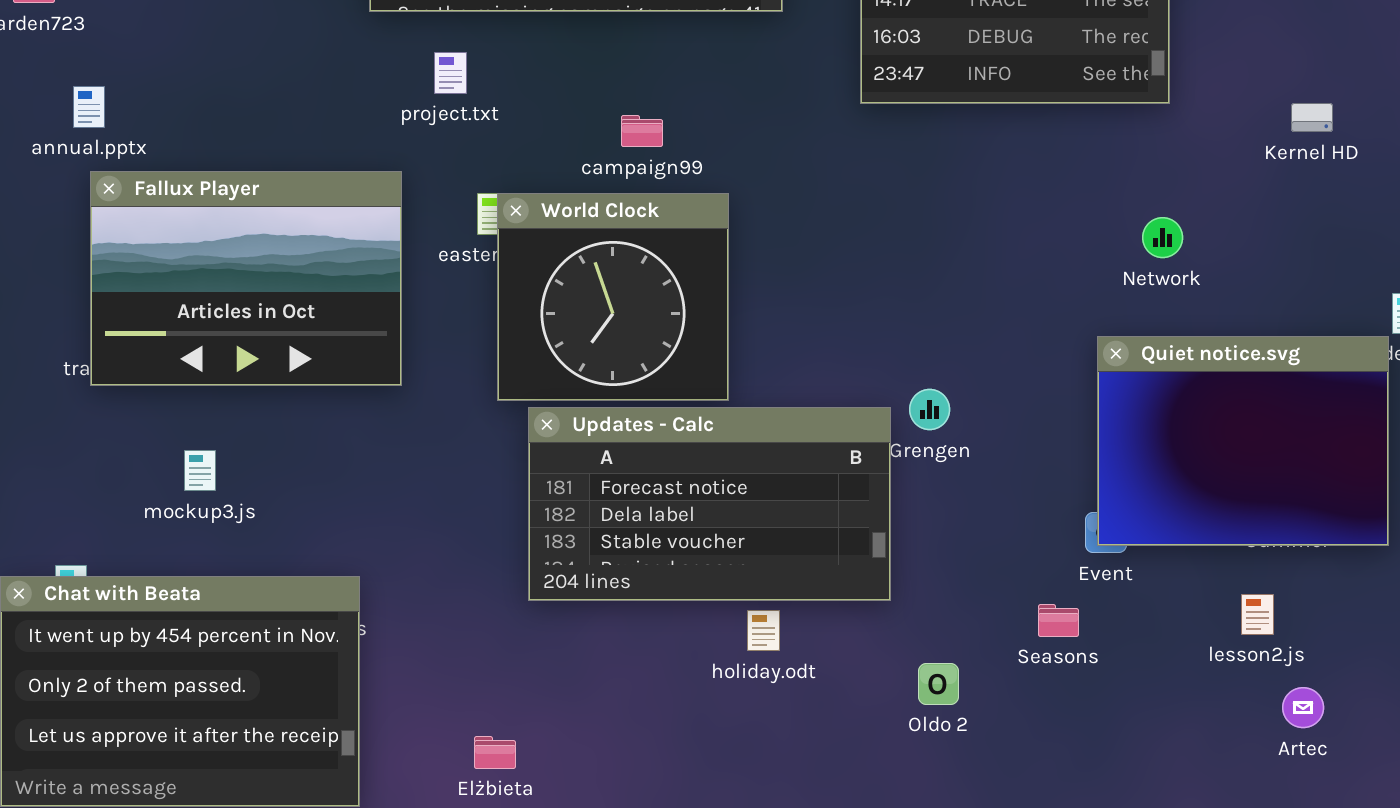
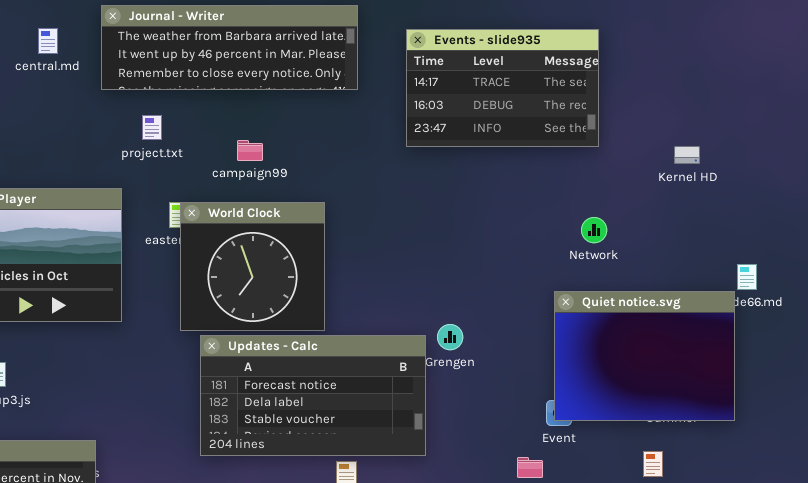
campaign99: [621,115,663,147] -> [237,140,263,161], moved

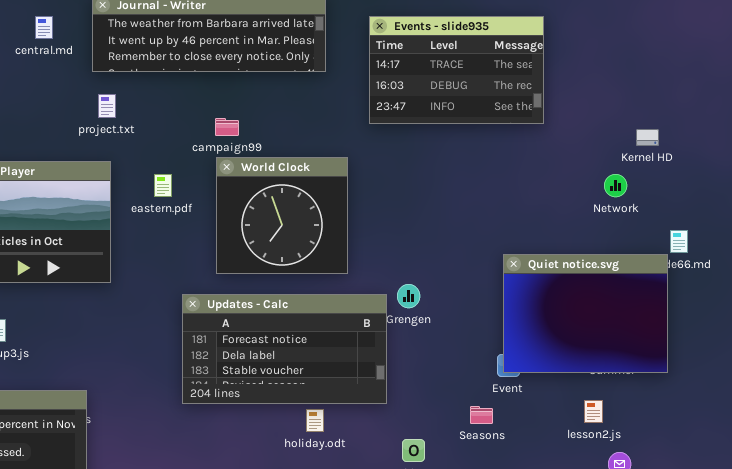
project.txt: [142,115,162,140] -> [98,94,116,118], moved
Kernel HD: [674,146,700,164] -> [636,129,659,146], moved
World Clock: [180,202,325,331] -> [216,157,348,274], moved
Network: [581,217,607,243] -> [604,174,627,197], moved

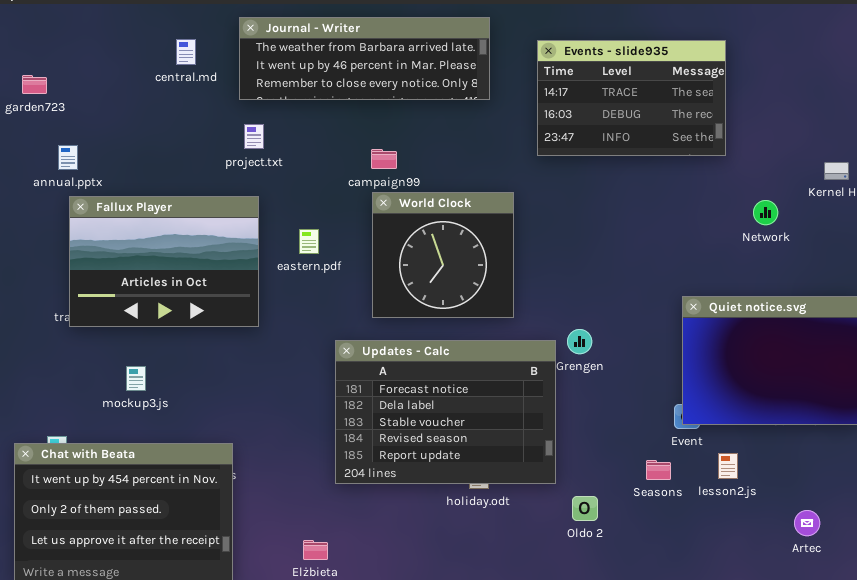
eastern.pdf: [154,174,172,197] -> [299,229,319,254], moved
Network: [604,174,627,197] -> [753,200,778,225], moved
Updates - Calc: [182,294,387,404] -> [335,340,556,484], resized
lesson2.js: [584,400,603,423] -> [718,453,738,479], moved

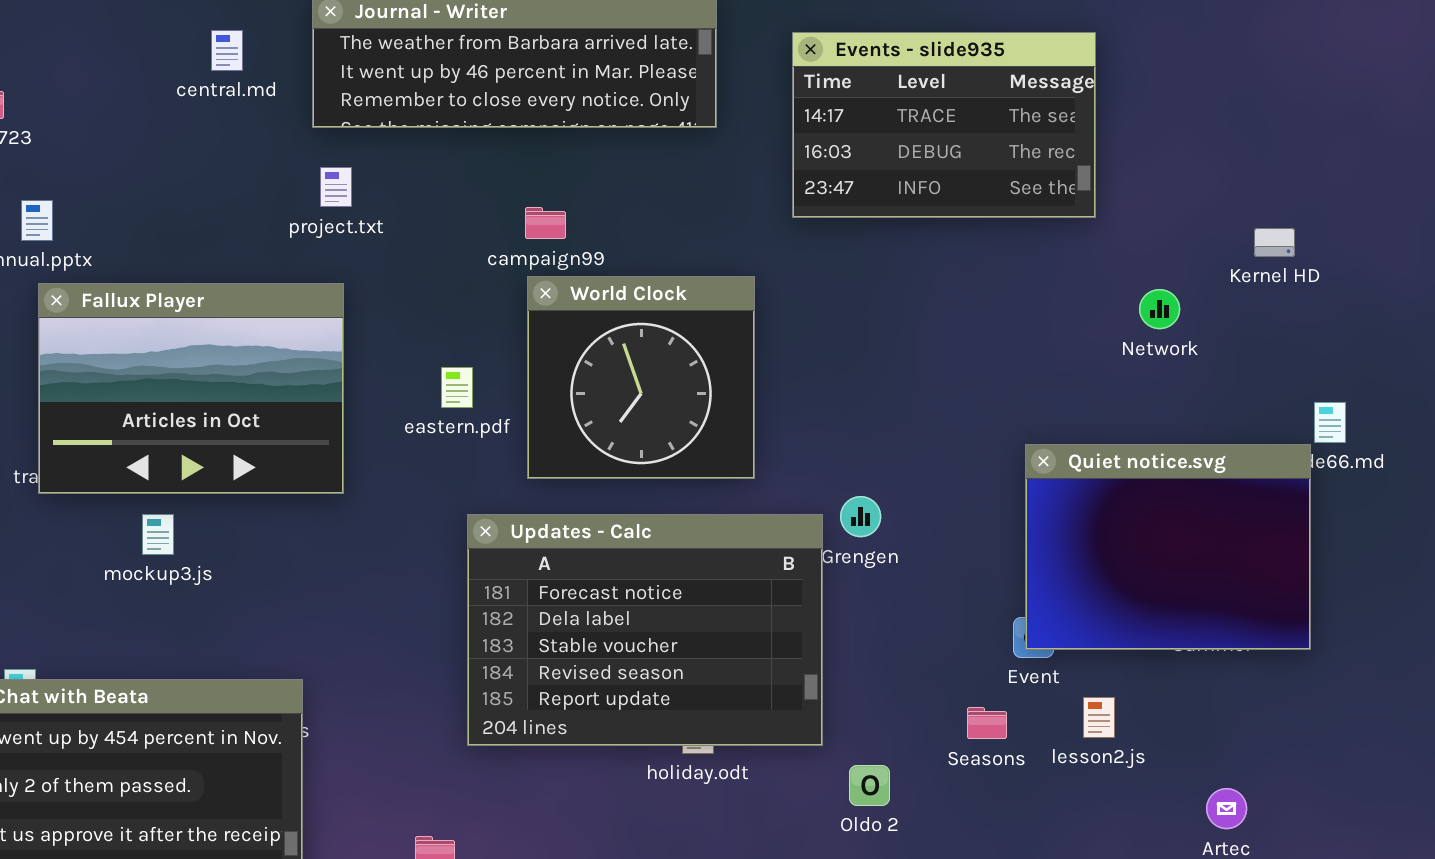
eastern.pdf: [299,229,319,254] -> [441,367,473,408], moved
mockup3.js: [126,366,146,391] -> [142,514,174,555], moved

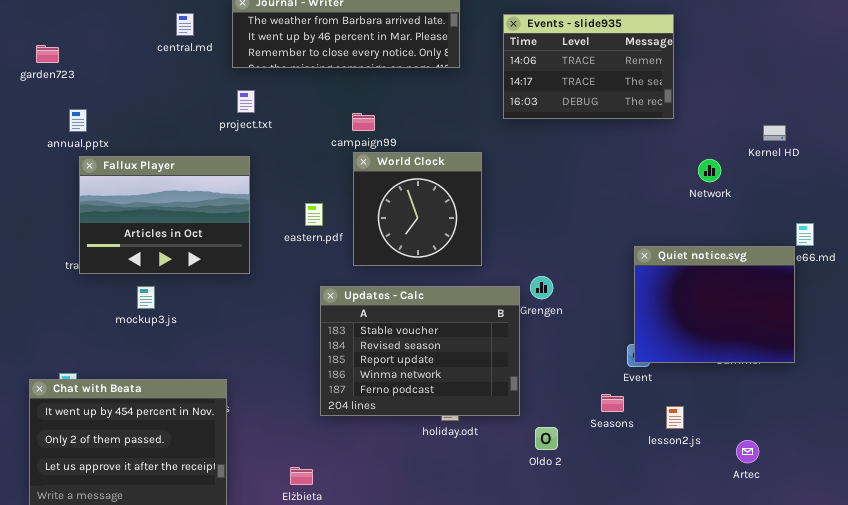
Events - slide935: [792,32,1096,218] -> [503,14,674,119], scrolled up 1 row
Updates - Calc: [467,514,823,746] -> [320,286,520,416], scrolled down 2 rows
lesson2.js: [1083,697,1115,738] -> [666,406,684,429], moved

